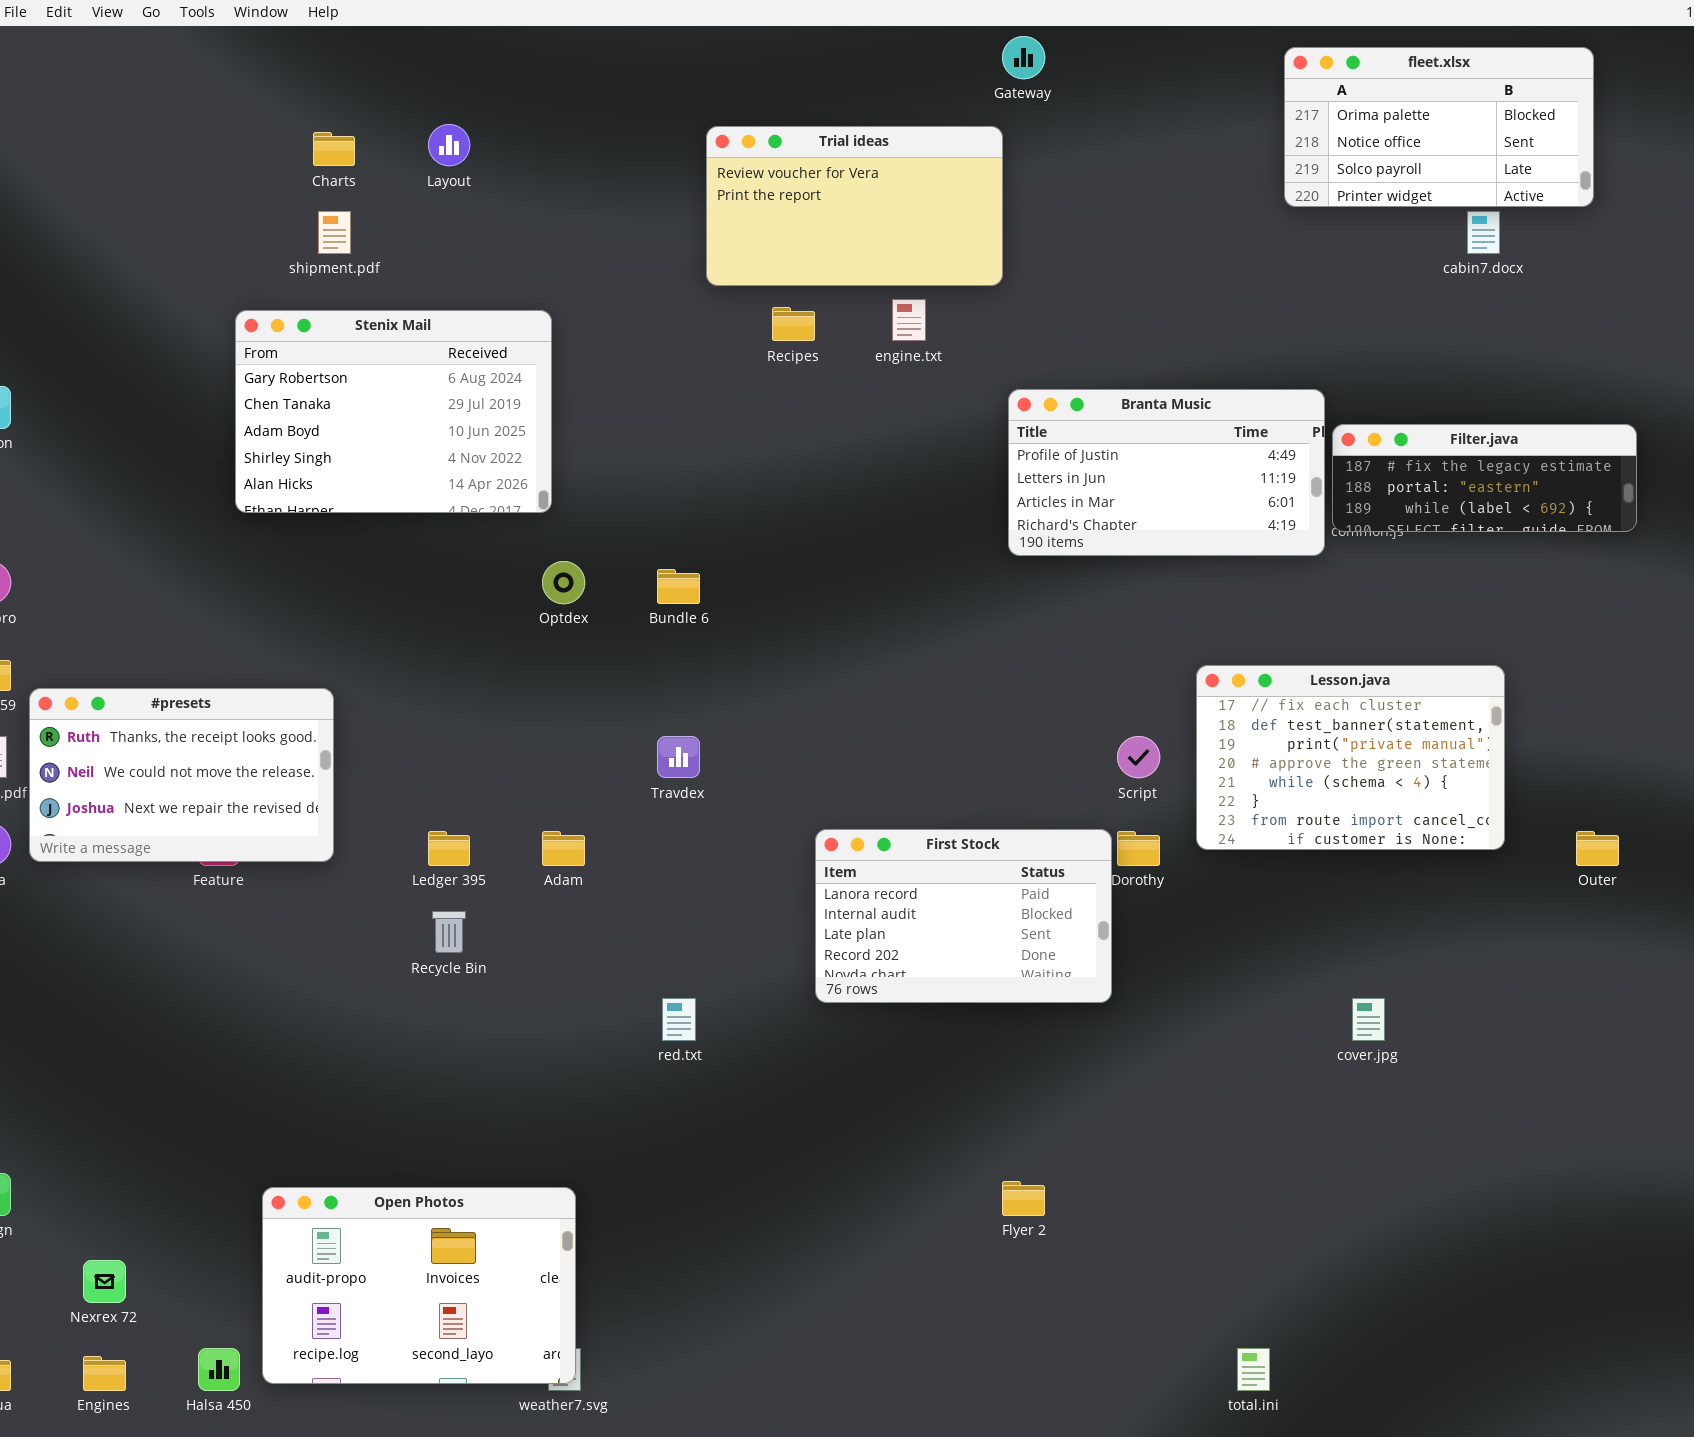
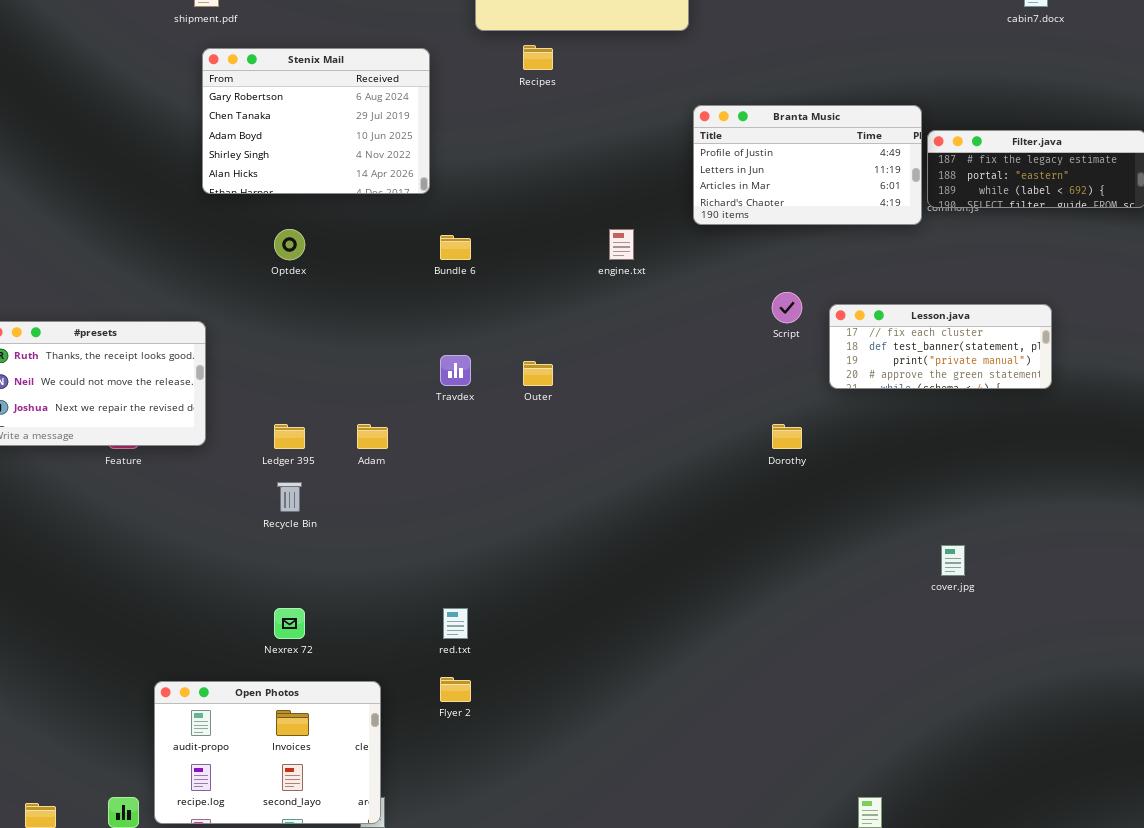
engine.txt: [892,299,926,341] -> [609,229,634,260], moved
Stenix Mail: [235,310,552,513] -> [202,48,430,194], moved
Optdex: [542,561,585,604] -> [274,229,305,260], moved
Lesson.java: [1196,665,1505,850] -> [829,304,1052,389], resized
Script: [1117,736,1160,778] -> [772,292,802,323], moved
First Stock: [815,829,1112,1003] -> none, closed
Outer: [1576,831,1619,866] -> [523,361,553,386], moved
red.txt: [662,998,696,1041] -> [443,608,468,639], moved
Flyer 2: [1002,1181,1045,1216] -> [440,677,471,702], moved
Nexrex 72: [83,1260,126,1303] -> [274,608,305,639], moved

